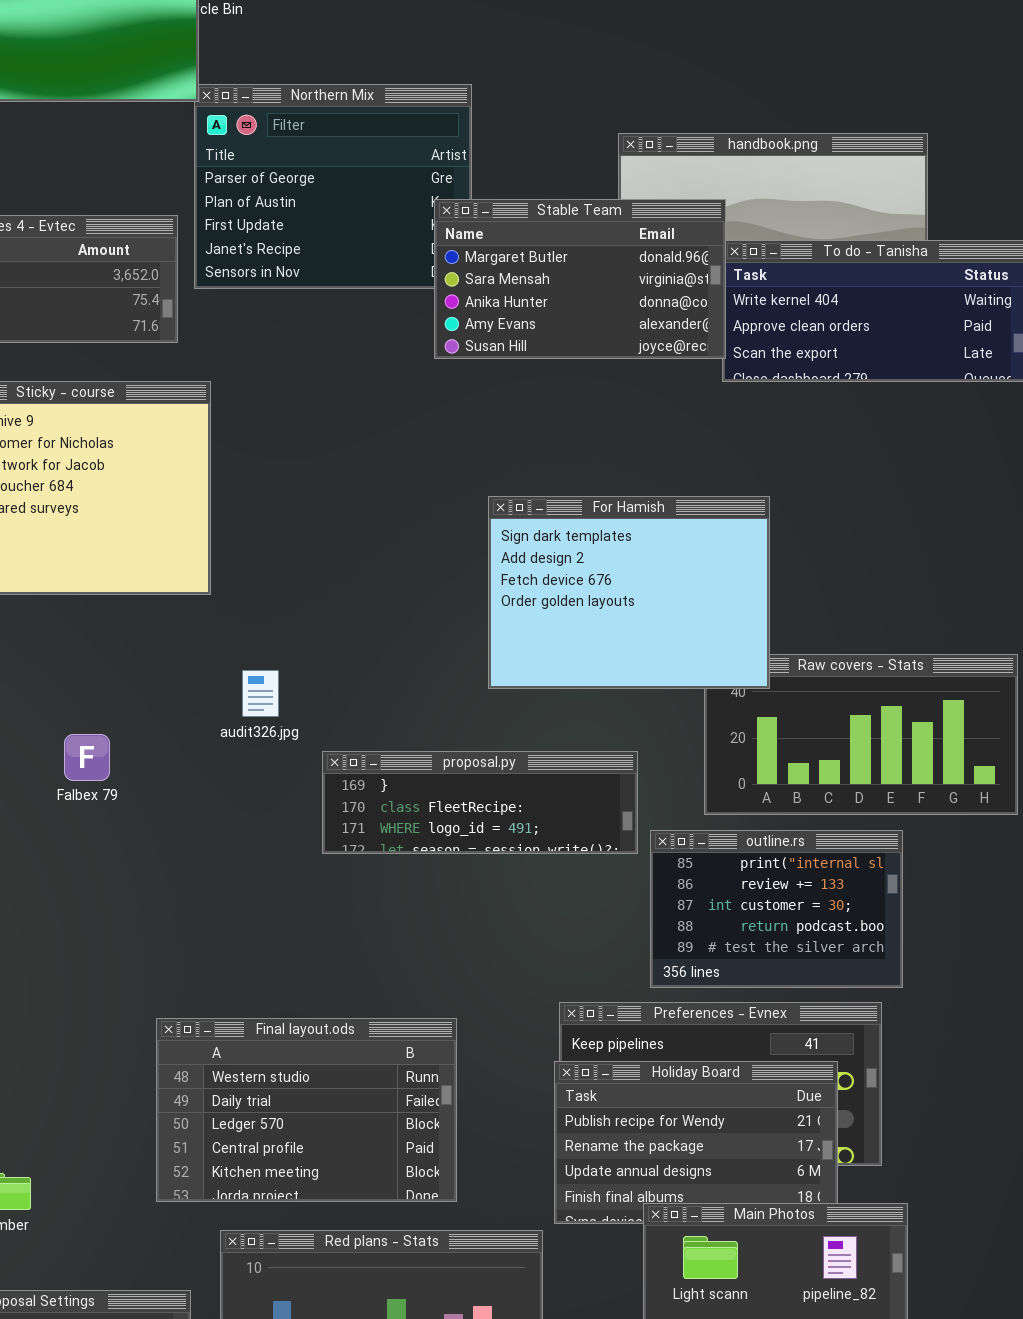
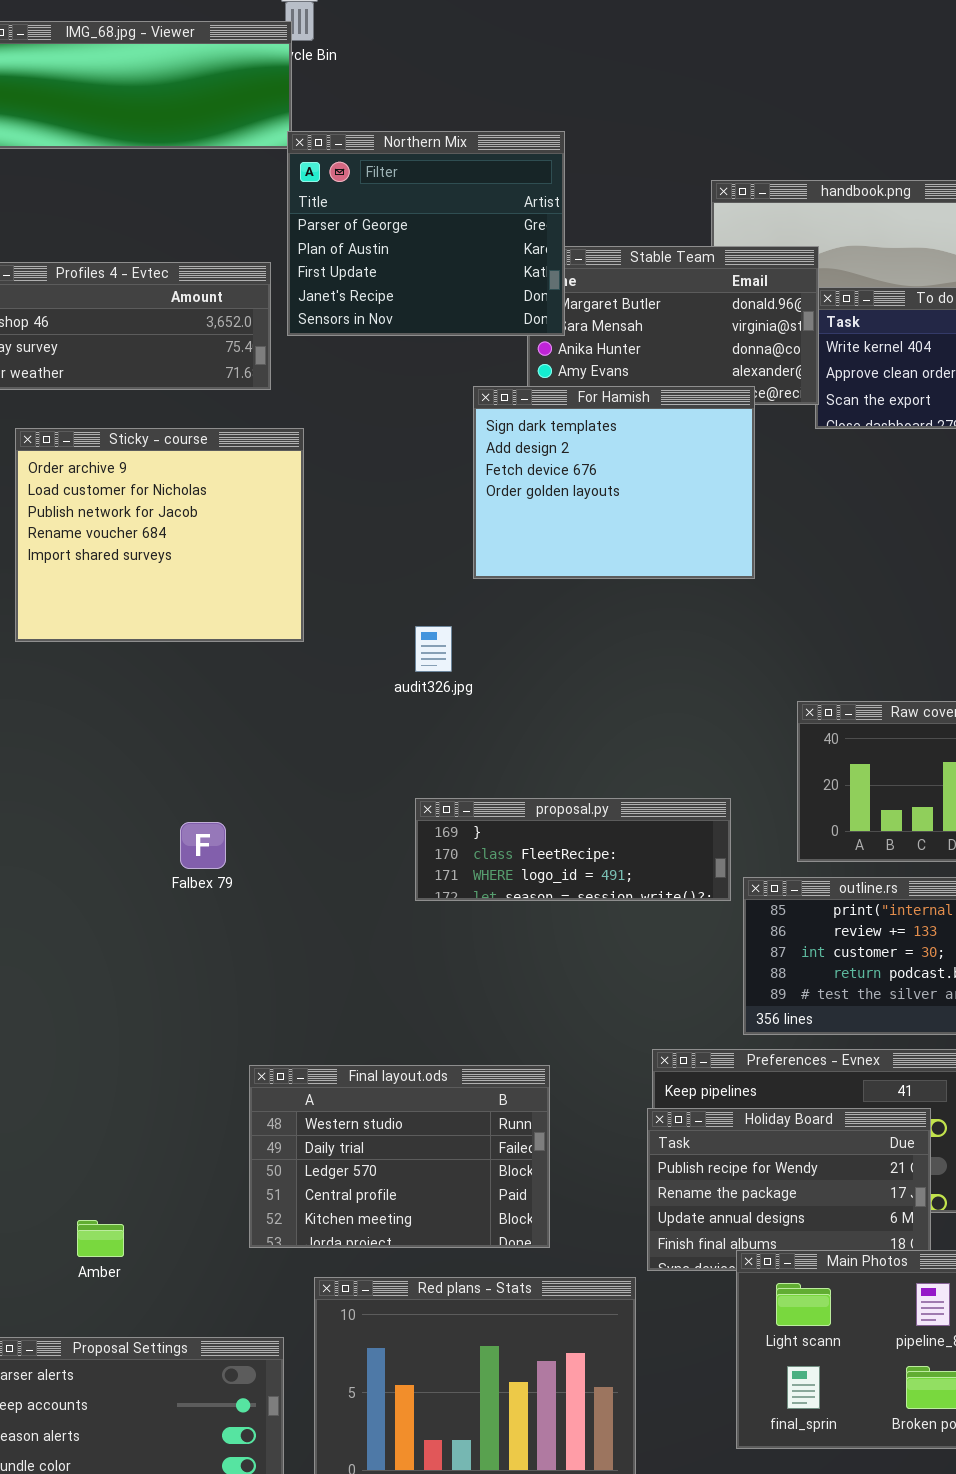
Northern Mix: [194,84,472,289] -> [287,131,565,336], raised
For Hamish: [488,496,770,689] -> [473,386,755,579], moved
audit326.jpg: [242,670,279,717] -> [415,626,452,672], moved
Falbex 79: [64,734,110,781] -> [180,822,226,869], moved

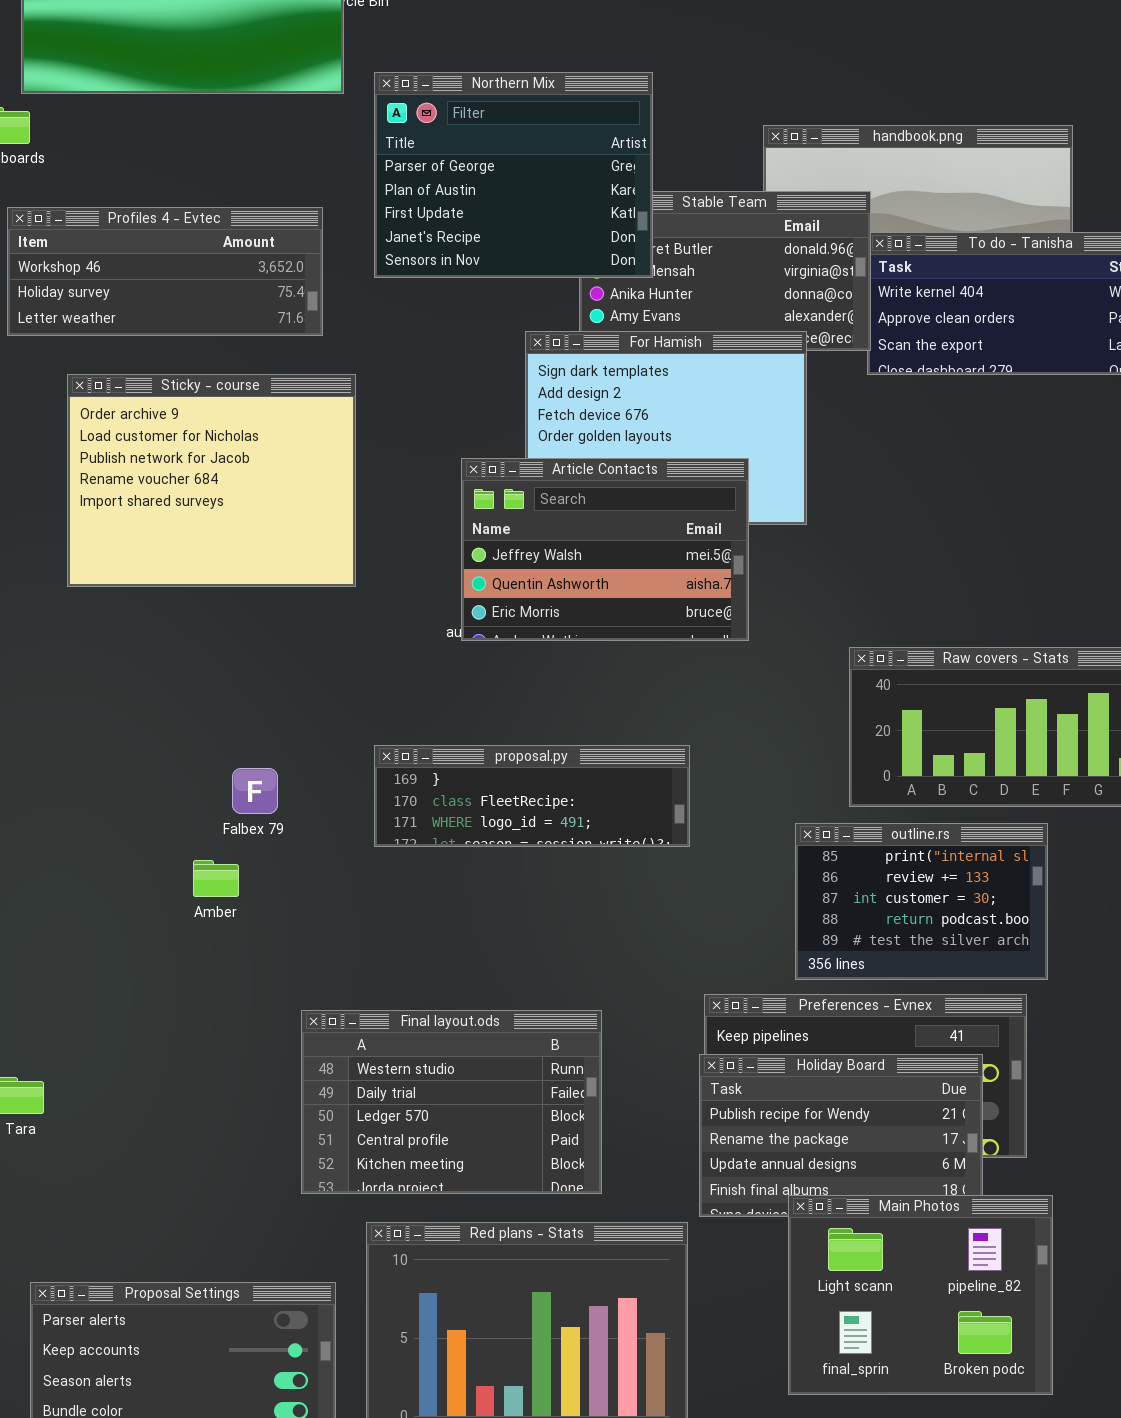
Northern Mix: [287,131,565,336] -> [374,72,653,278], moved
Article Contacts: none -> [461,458,749,641], opened
proposal.py: [415,798,731,901] -> [374,745,690,847], moved
Amber: [77,1220,124,1257] -> [193,860,239,897], moved

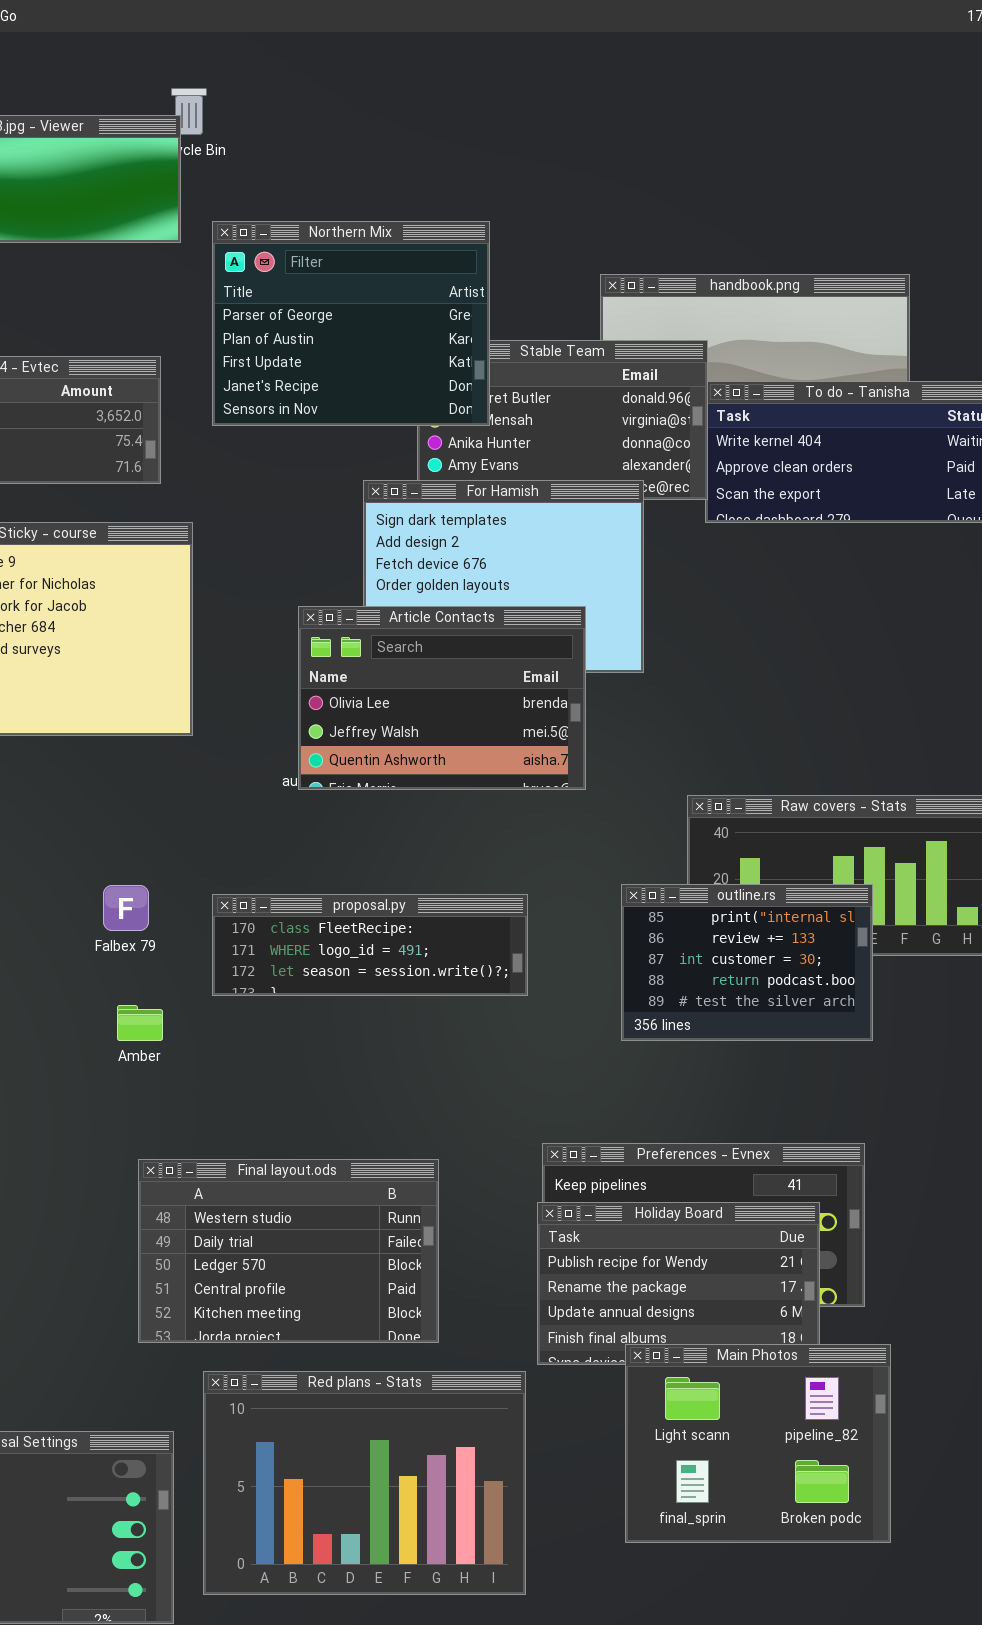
Article Contacts: [461,458,749,641] -> [298,606,586,790], scrolled up 1 row
proposal.py: [374,745,690,847] -> [212,894,528,996], scrolled down 1 row
Falbex 79: [232,768,278,814] -> [103,885,149,931], moved
outline.rs: [795,823,1048,980] -> [621,884,873,1041], moved
Amber: [193,860,239,897] -> [117,1005,163,1041], moved

